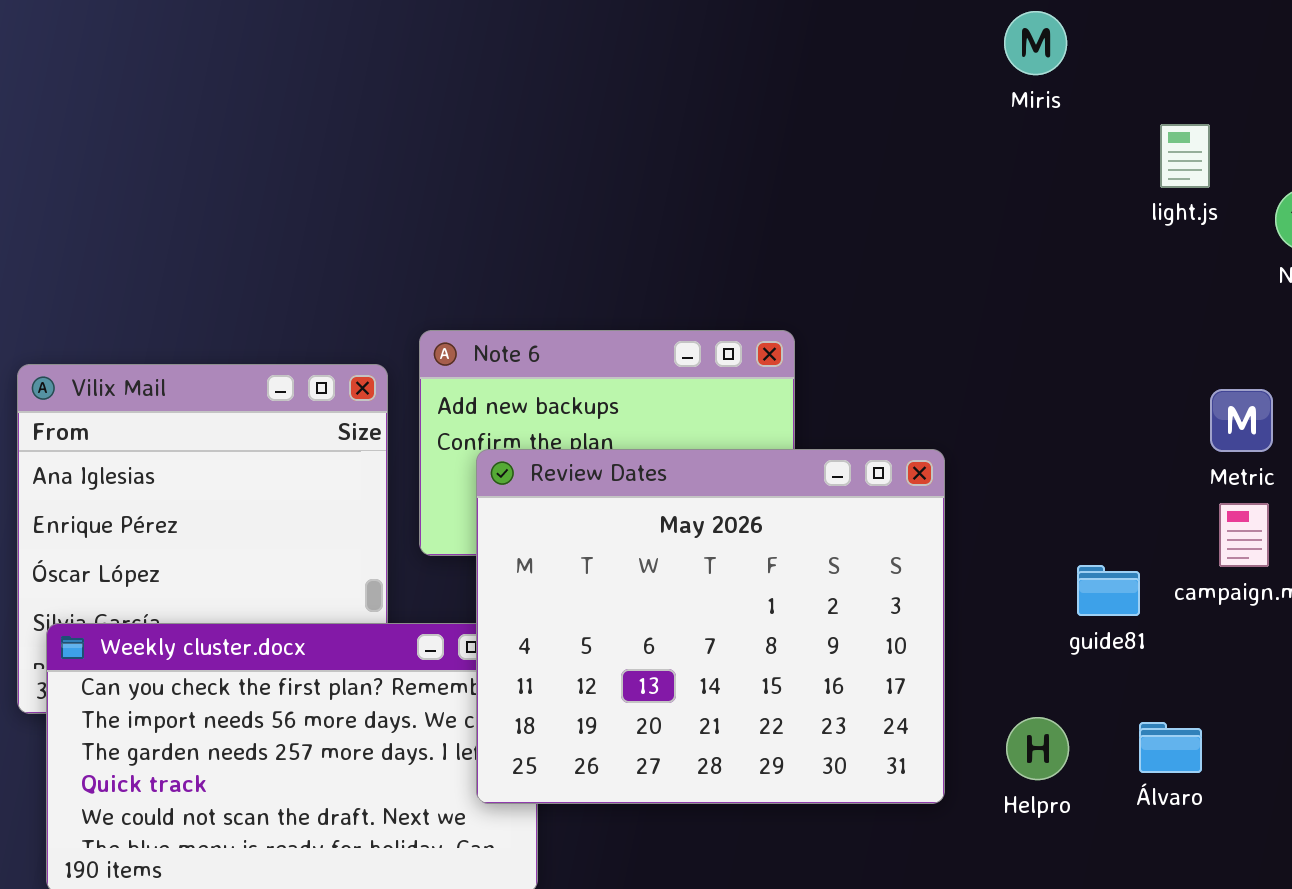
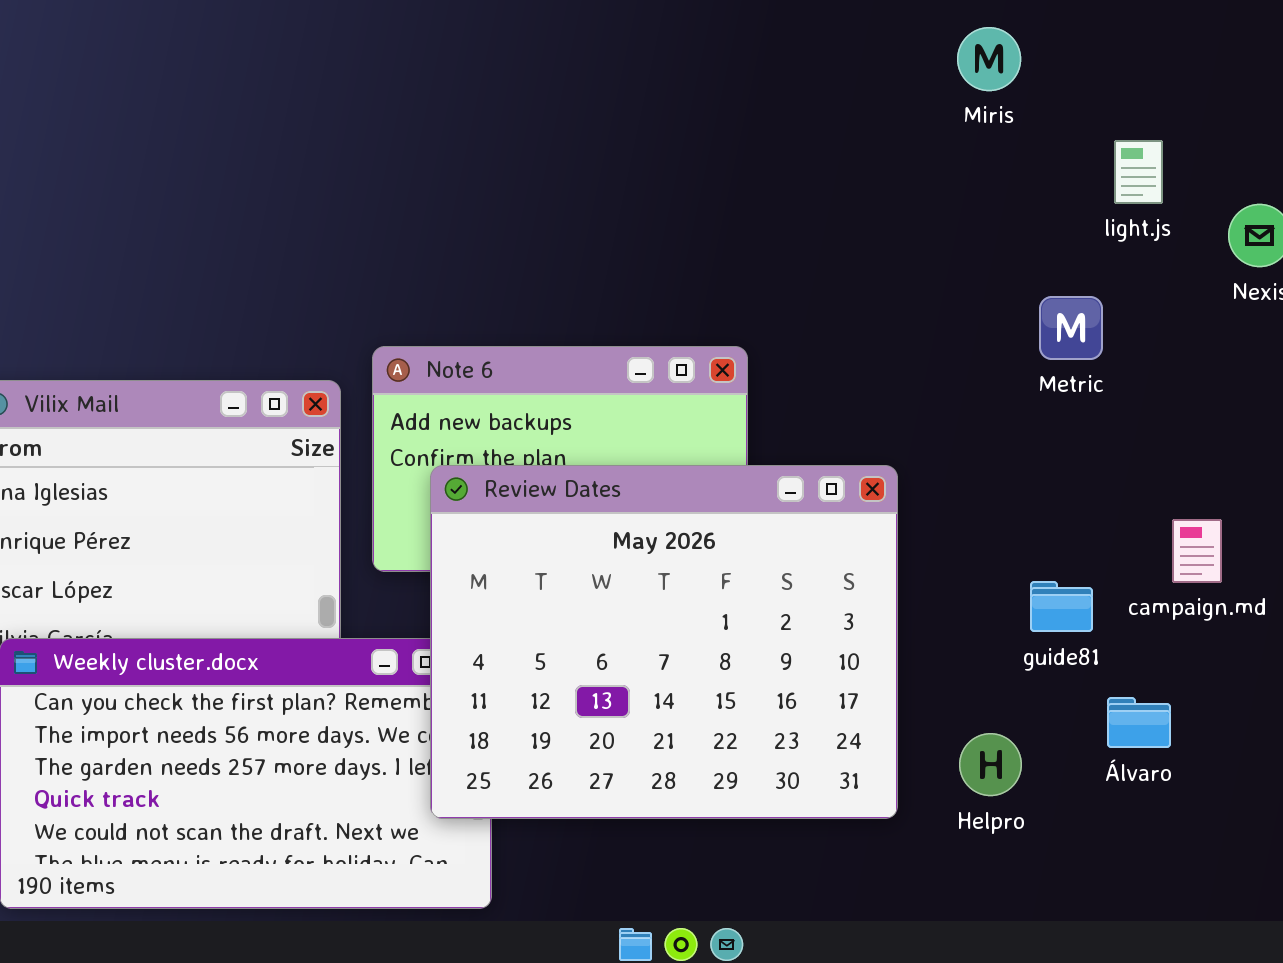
Metric: [1210,389,1273,452] -> [1039,296,1103,360], moved
Álvaro: [1139,722,1202,773] -> [1107,697,1171,748], moved

